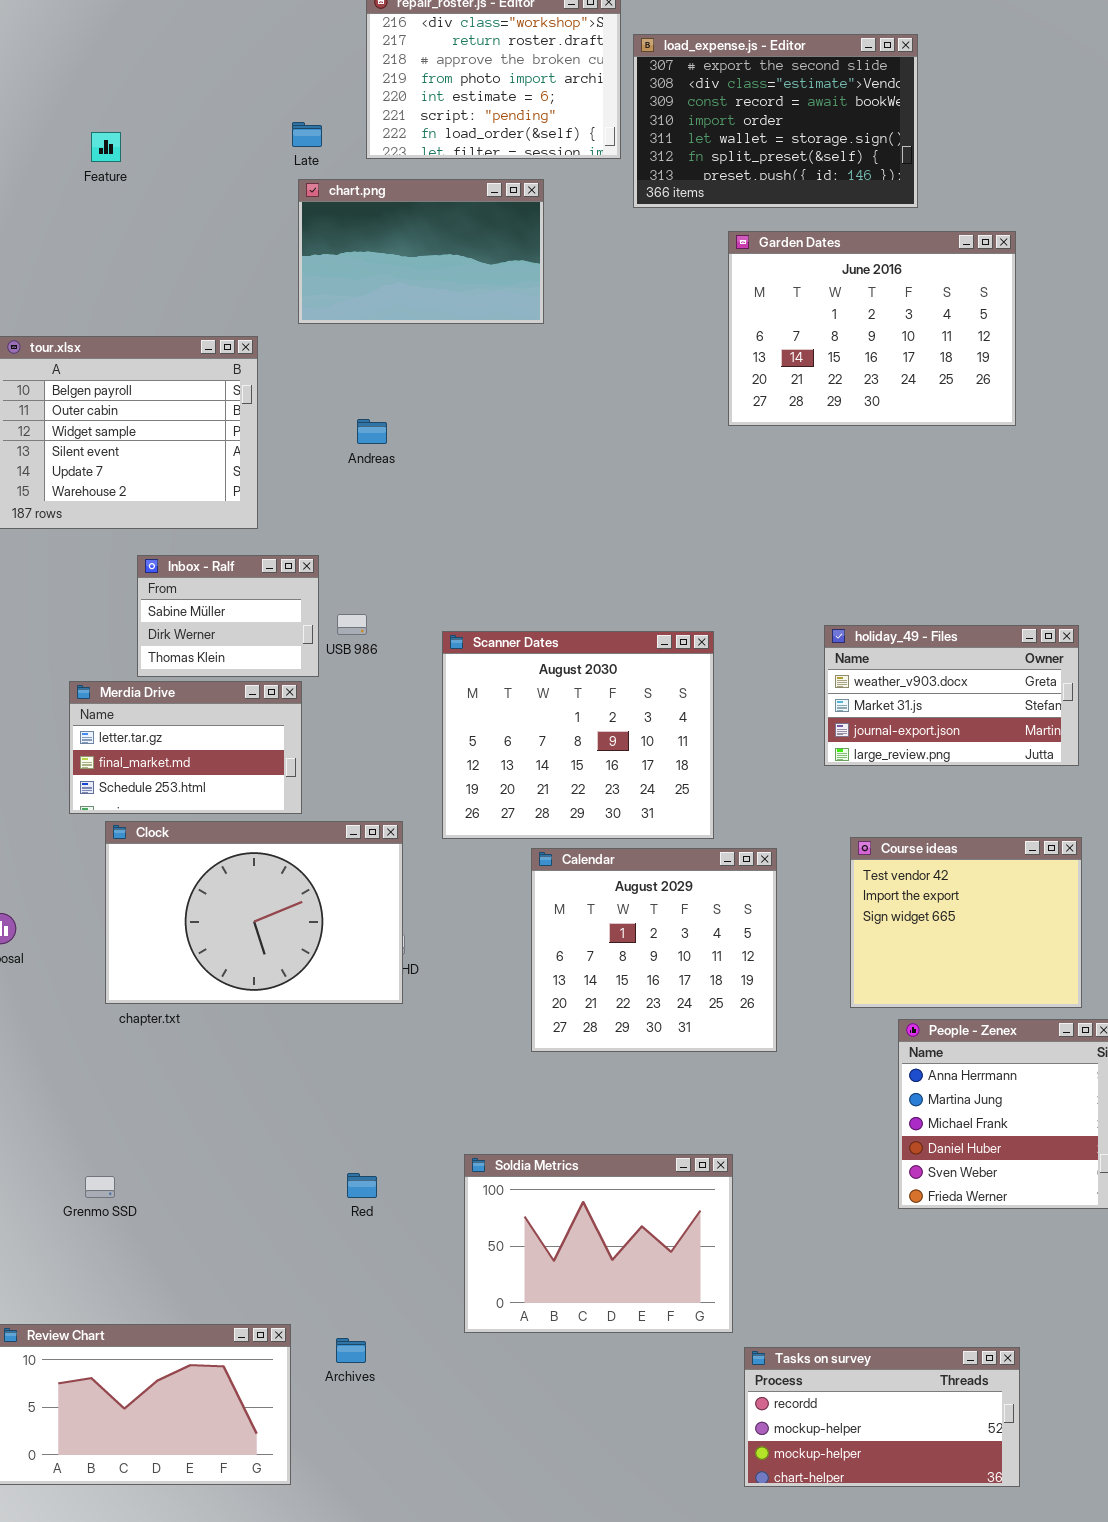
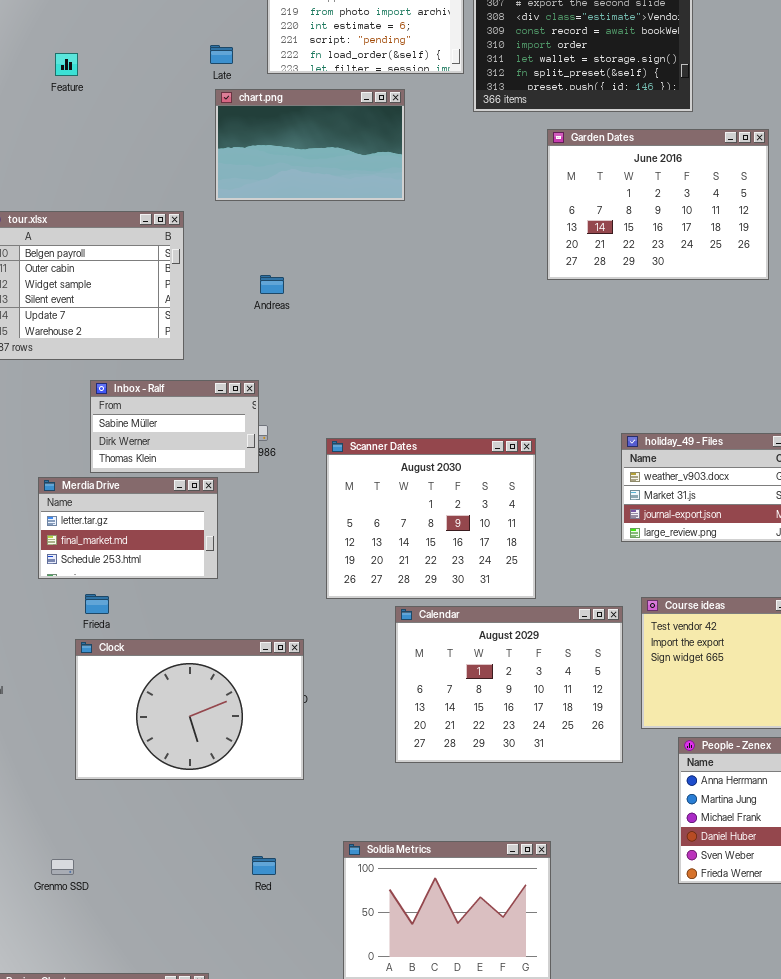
Inbox - Ralf: [137,555,319,677] -> [90,380,259,473], resized
Clock: [105,821,403,1004] -> [75,639,304,780], moved
Calendar: [531,848,777,1052] -> [395,606,623,763], resized

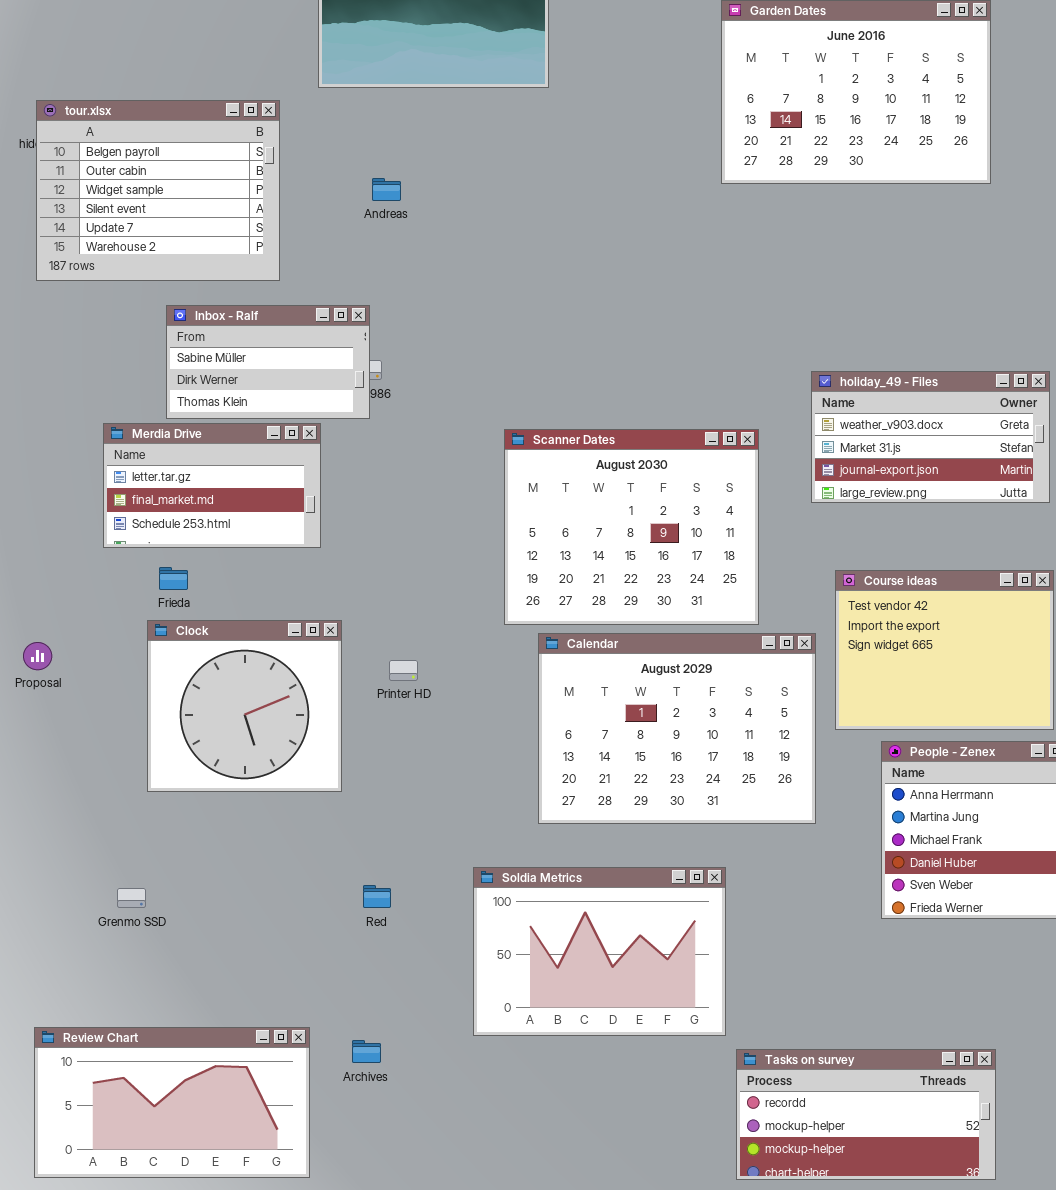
Scanner Dates: [326,438,536,599] -> [504,429,759,625], moved
Calendar: [395,606,623,763] -> [538,633,816,824], moved
Clock: [75,639,304,780] -> [147,620,342,792], resized

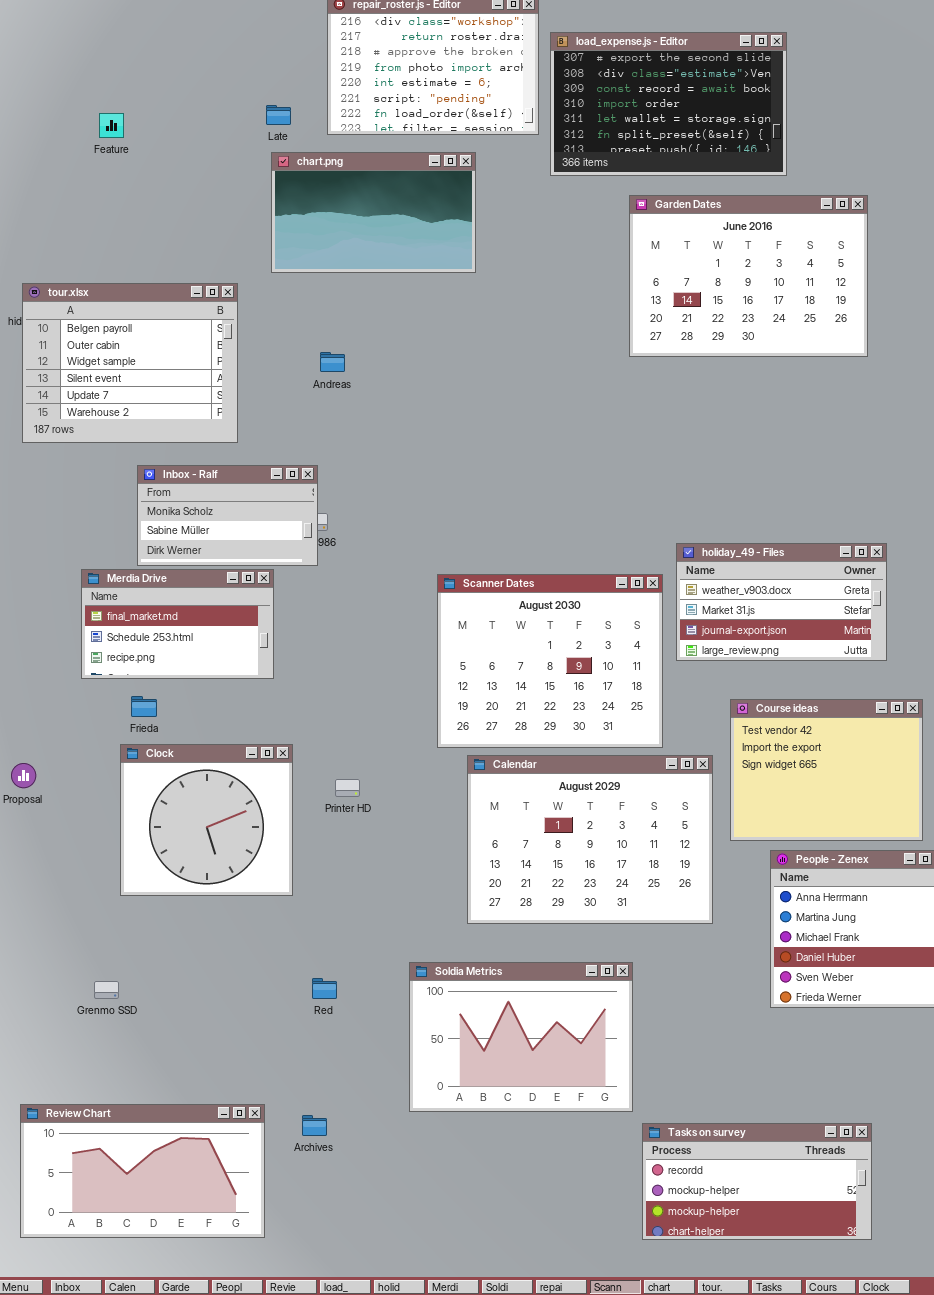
Inbox - Ralf: [166,305,370,419] -> [137,465,318,566], scrolled up 1 row
holiday_49 - Files: [811,371,1050,503] -> [676,543,887,661], moved
Merdia Drive: [103,423,321,548] -> [81,569,274,679], scrolled down 1 row

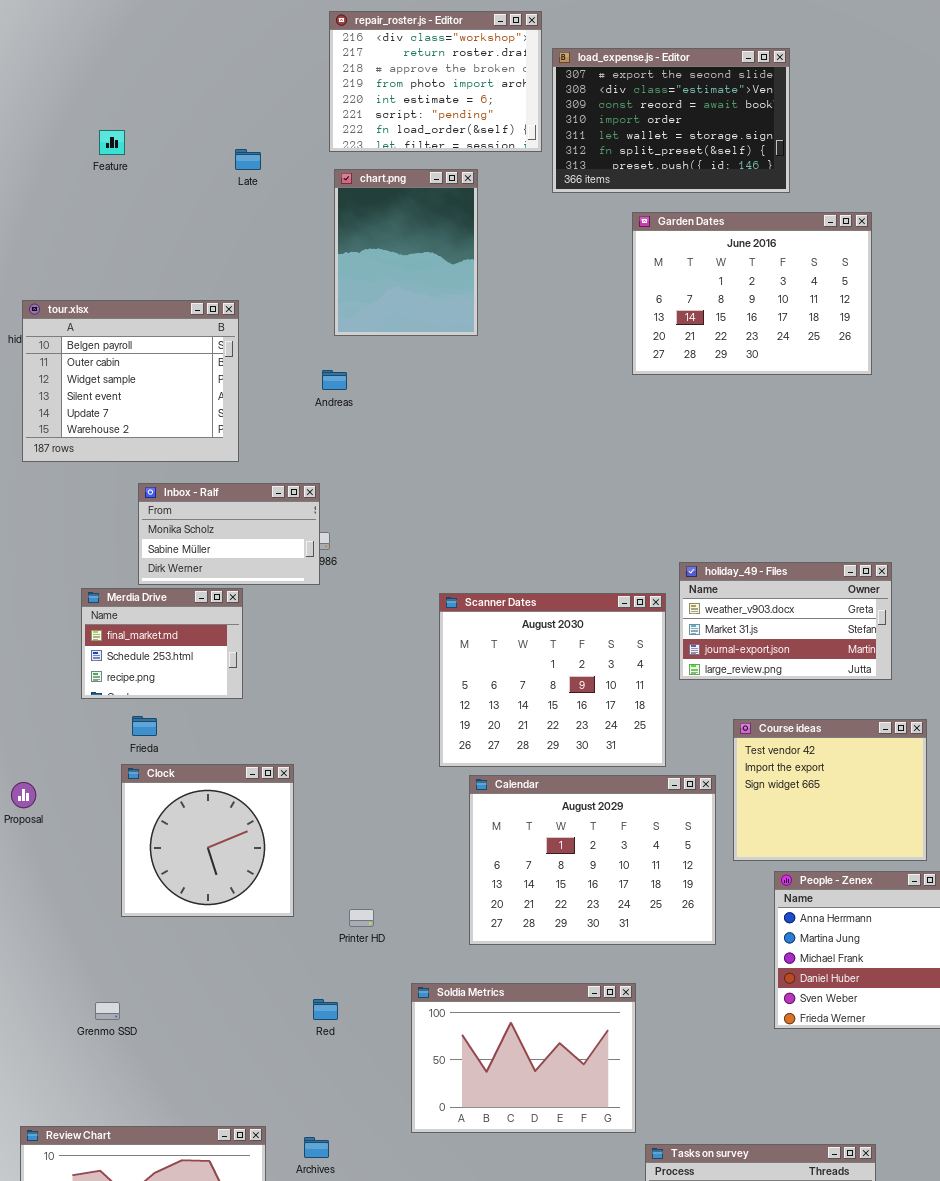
Late: [266,105,291,125] -> [235,149,261,170], moved
chart.png: [271,152,476,273] -> [334,169,478,336], resized
Merdia Drive: [81,569,274,679] -> [81,588,243,699], resized
Printer HD: [335,779,360,797] -> [349,909,374,927], moved

